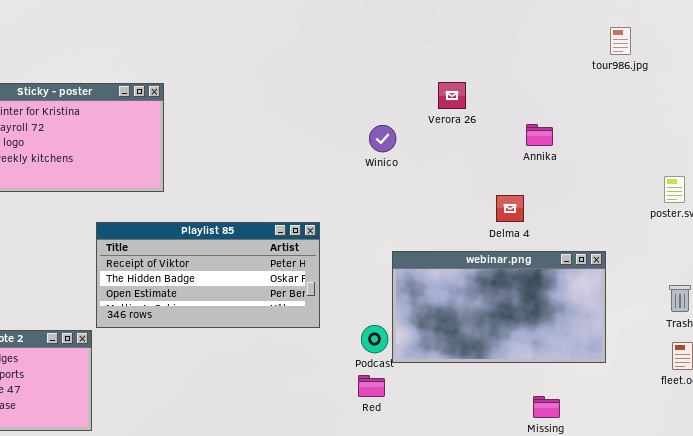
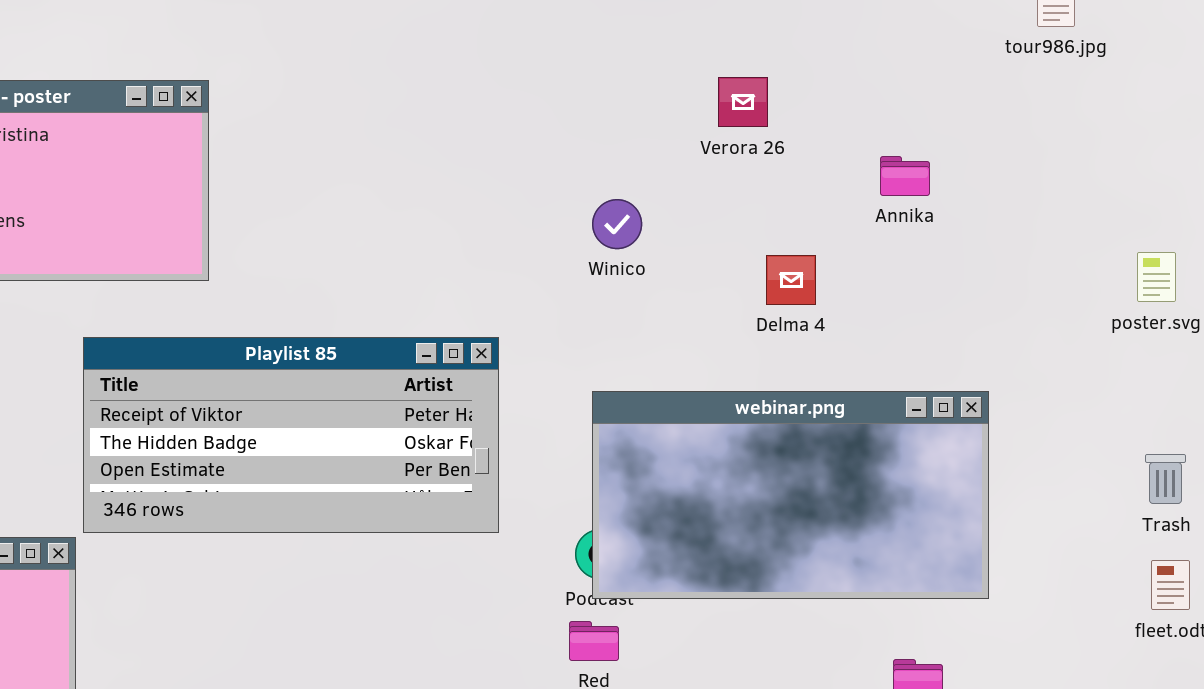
Winico: [369,125,396,152] -> [592,199,642,249], moved
Delma 4: [496,195,524,222] -> [766,255,816,305], moved
webinar.png: [392,251,606,363] -> [592,391,989,599], moved

